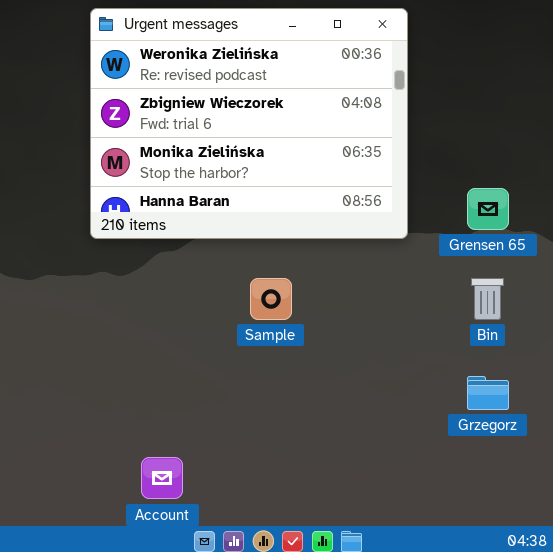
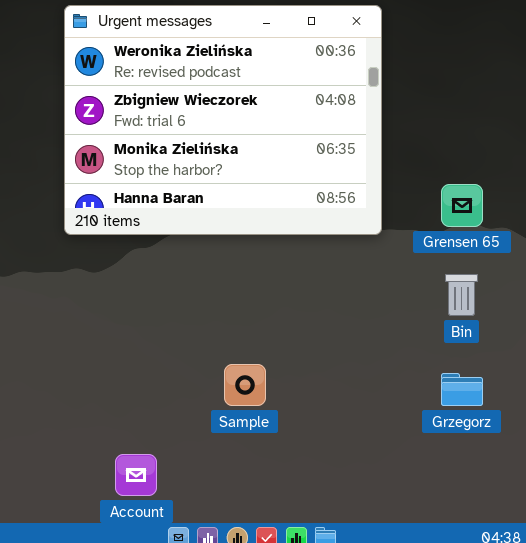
Sample: [250,278,292,320] -> [224,364,266,406], moved

